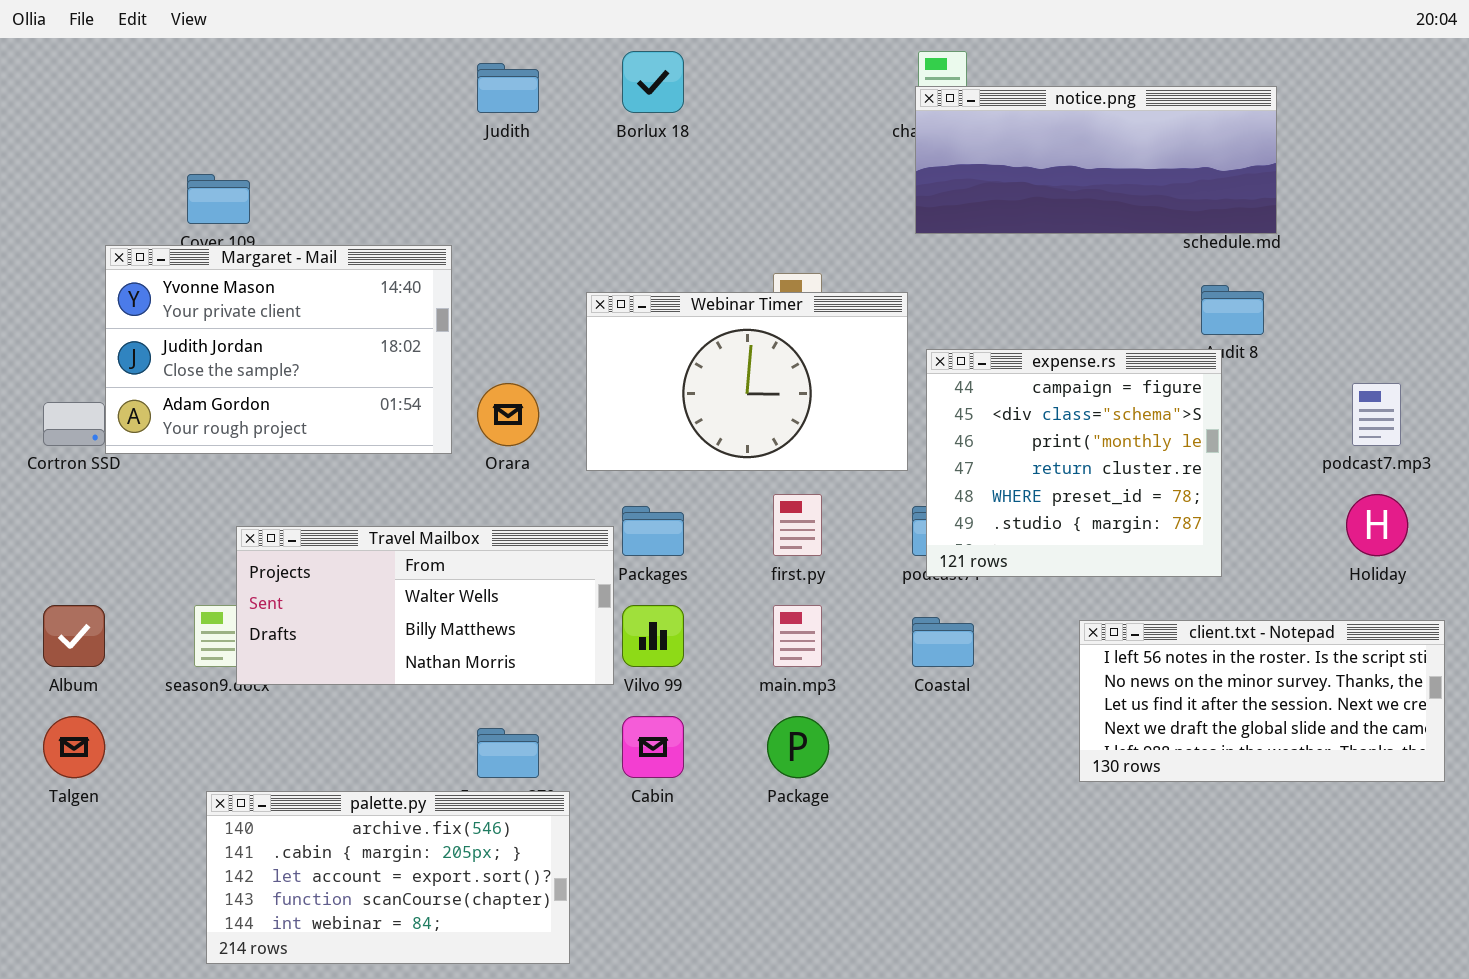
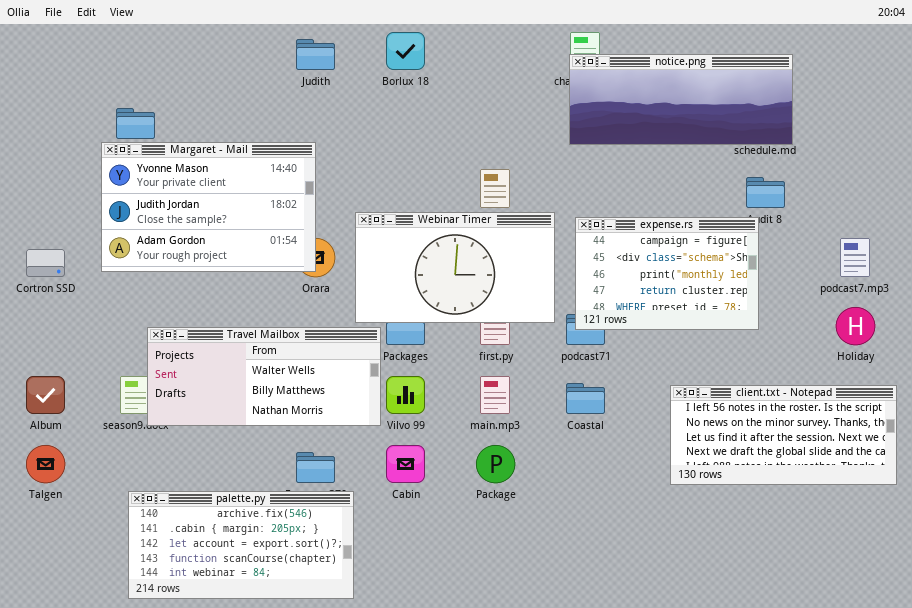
Margaret - Mail: [105,245,452,454] -> [101,142,316,272], moved
Webinar Timer: [586,292,908,471] -> [355,212,555,323], moved
expense.rs: [926,349,1222,577] -> [575,217,759,330], resized

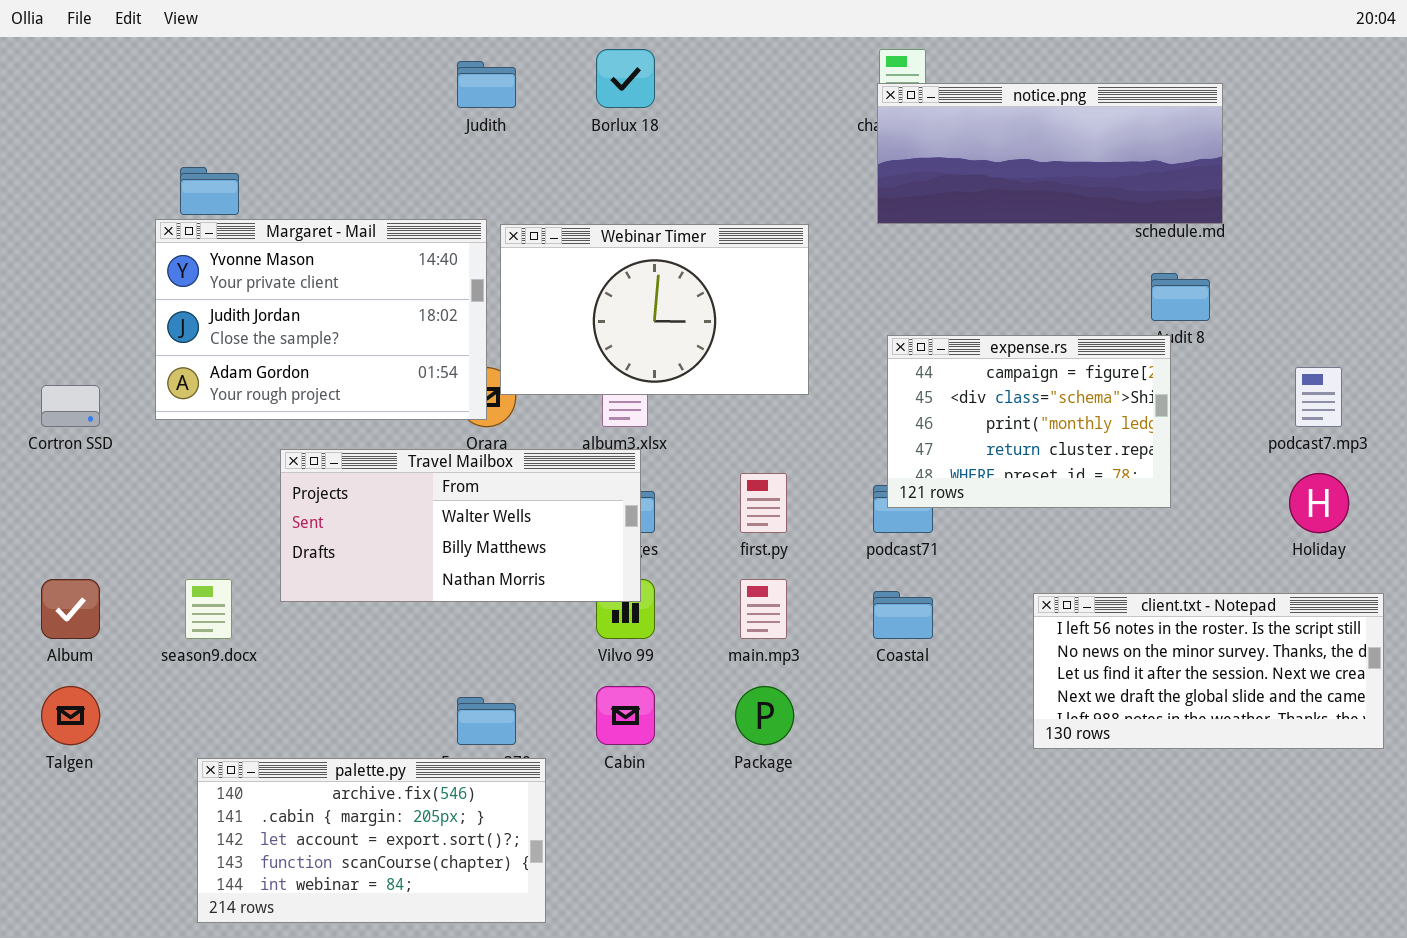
Webinar Timer: [355,212,555,323] -> [500,224,809,395], moved
Travel Mailbox: [147,327,381,426] -> [280,449,641,602], moved

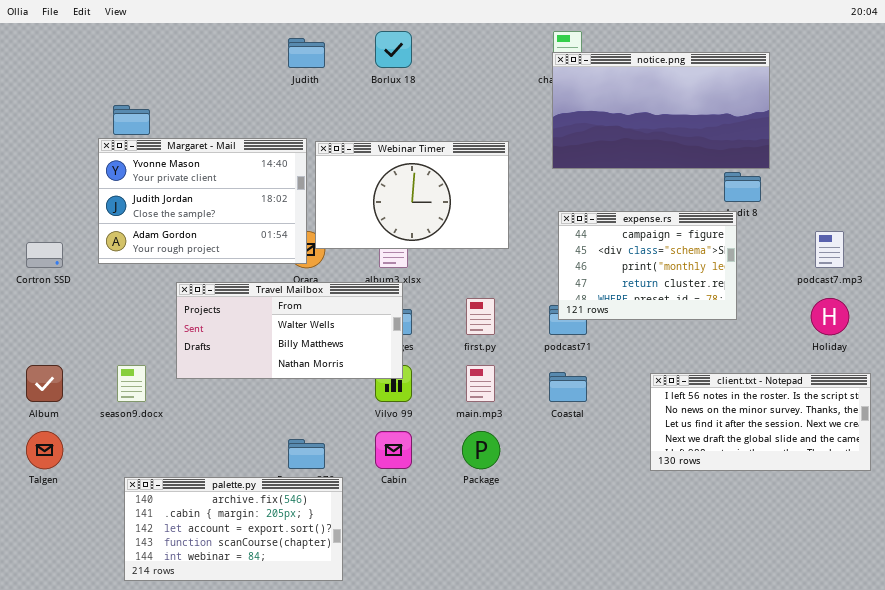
notice.png: [877,83,1223,224] -> [552,52,770,169], resized

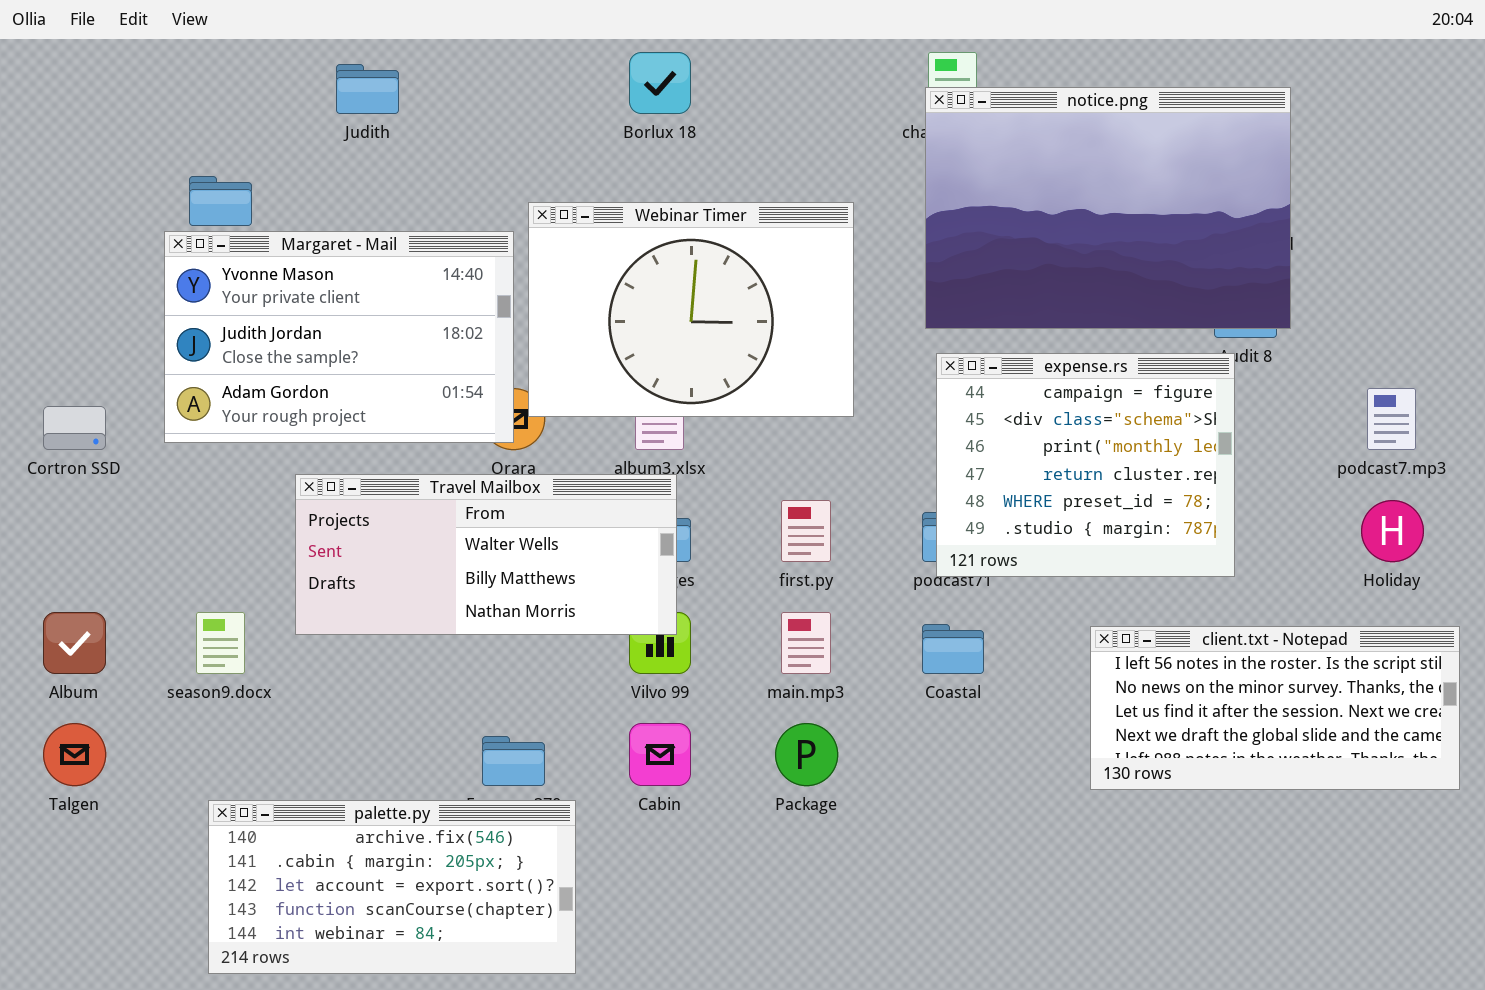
Judith: [288,38,325,68] -> [336,64,399,114], moved
notice.png: [552,52,770,169] -> [925,87,1291,329], resized
Webinar Timer: [315,141,509,249] -> [528,202,854,417], resized
expense.rs: [558,211,737,320] -> [936,353,1235,577], resized

